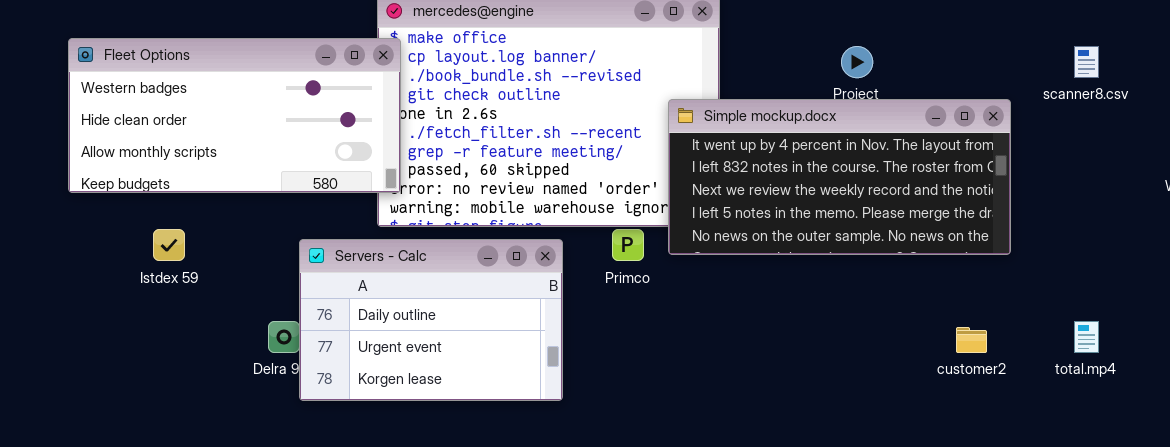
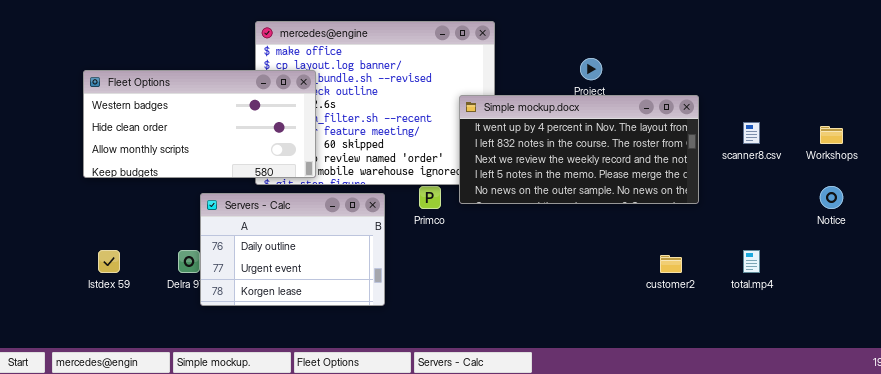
Fleet Options: [68,38,401,193] -> [83,70,316,178], moved
scanner8.csv: [1074,46,1099,78] -> [743,122,760,144], moved
Istdex 59: [153,229,185,261] -> [98,250,120,273], moved

